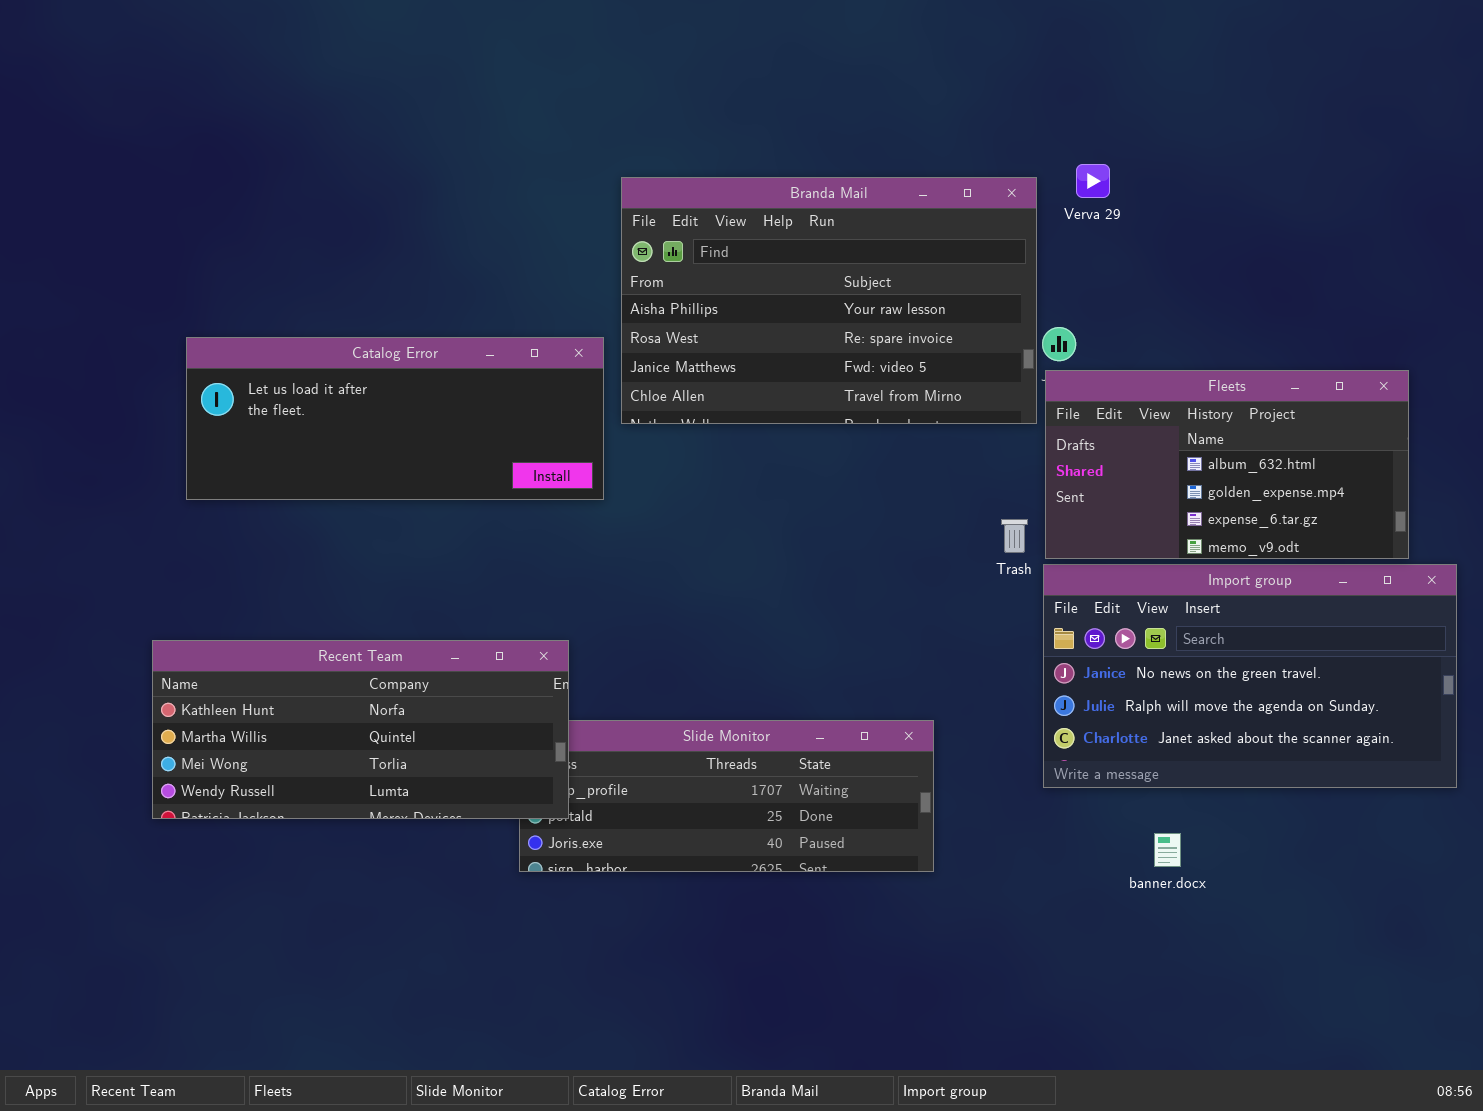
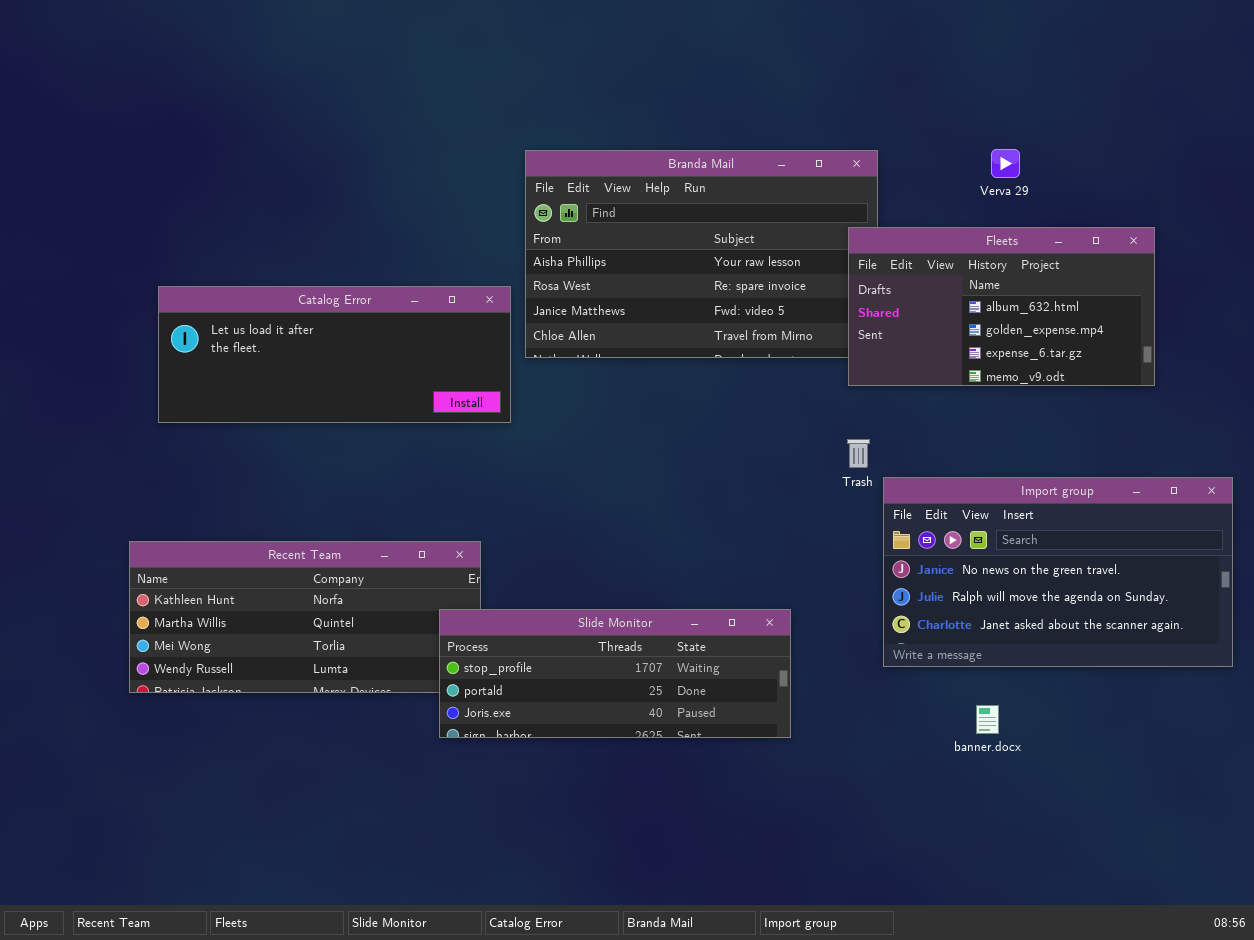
Verva 29: [1076,164,1110,198] -> [991,149,1020,178], moved
Fleets: [1045,370,1409,559] -> [848,227,1155,386], moved
Slide Monitor: [519,720,934,872] -> [439,609,791,738], raised

